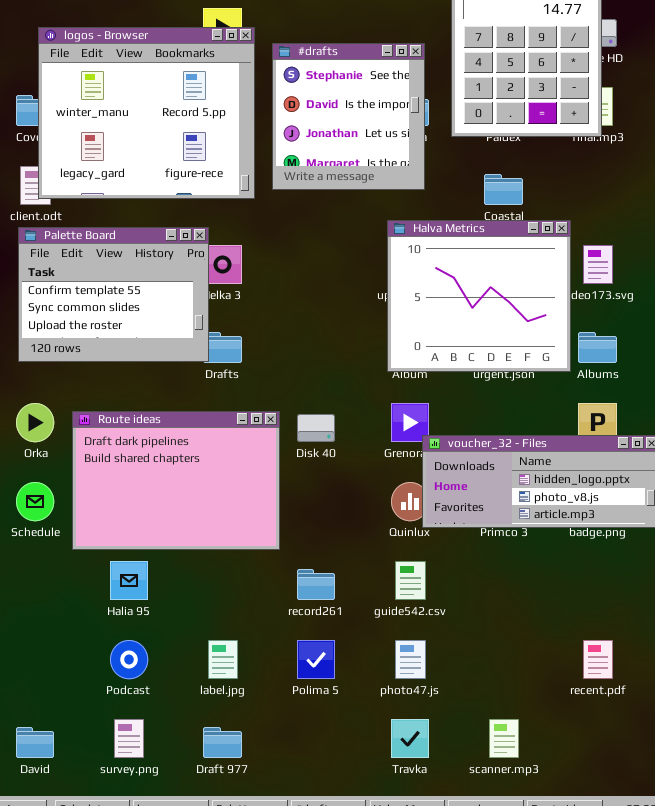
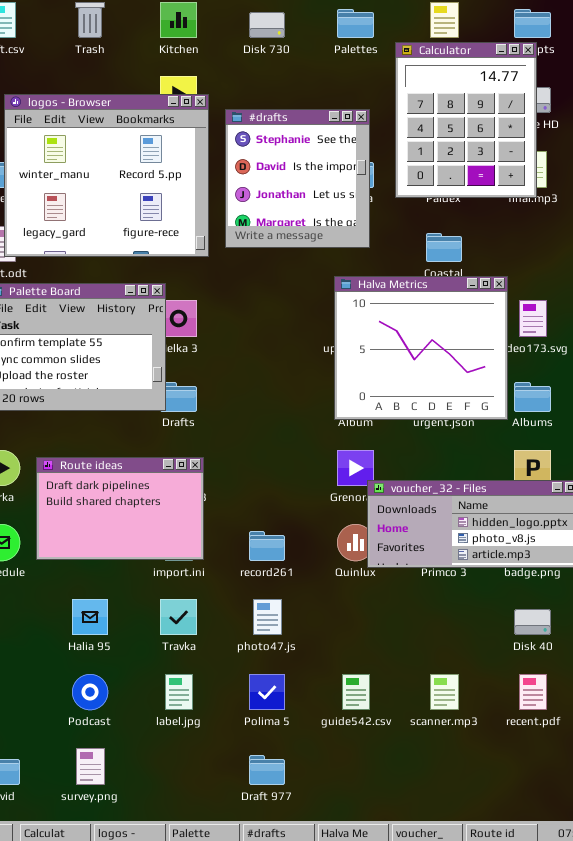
Route ideas: [72,411,280,550] -> [36,457,204,560], resized
Disk 40: [297,414,335,442] -> [514,609,551,635], moved
guide542.csv: [395,561,426,600] -> [342,674,370,710], moved
record261: [297,569,335,600] -> [249,531,285,561], moved
photo47.js: [395,640,426,679] -> [253,599,282,635], moved
Travka: [391,719,429,758] -> [160,599,197,635], moved
scanner.mp3: [489,719,519,758] -> [430,674,459,710], moved
Draft 977: [203,727,242,758] -> [249,755,285,785], moved

